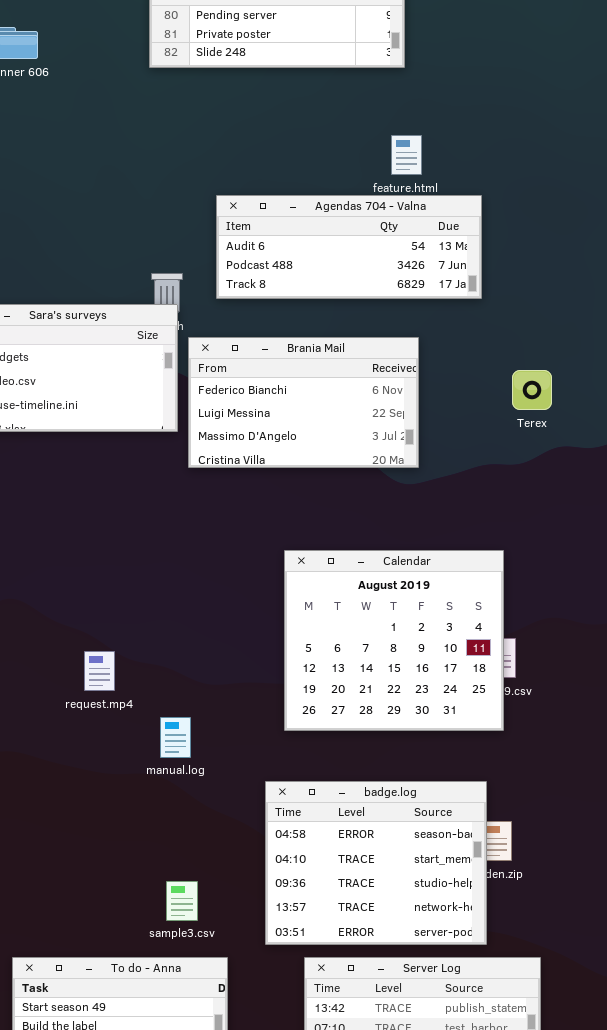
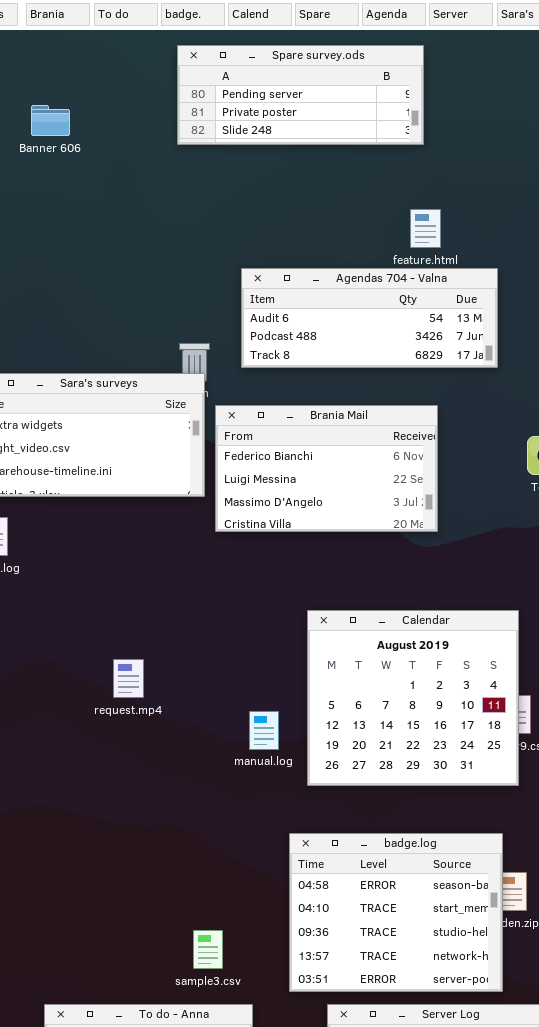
request.mp4: [84,651,115,691] -> [113,659,144,698], moved
manual.log: [160,717,191,758] -> [249,711,279,750], moved

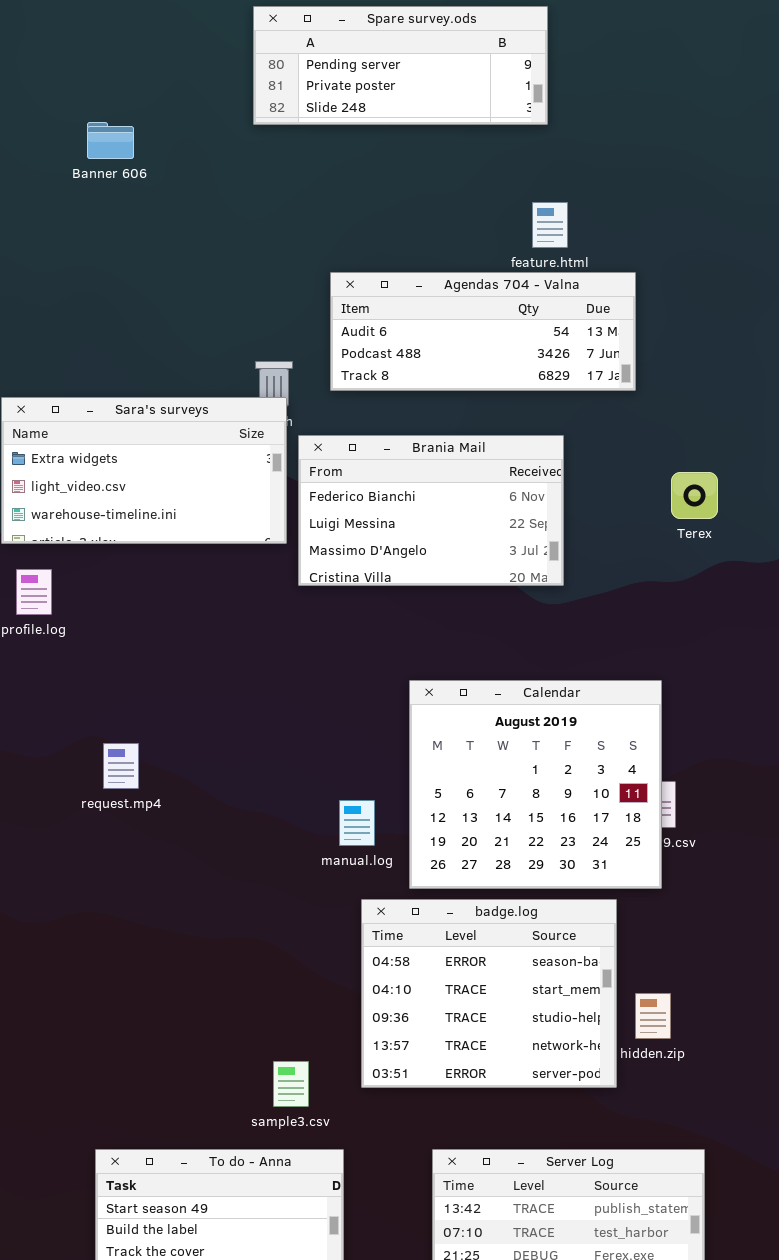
Banner 606: [31,105,70,136] -> [87,122,134,159], moved
request.mp4: [113,659,144,698] -> [103,743,139,789], moved
badge.log: [289,833,503,992] -> [361,899,617,1088], moved

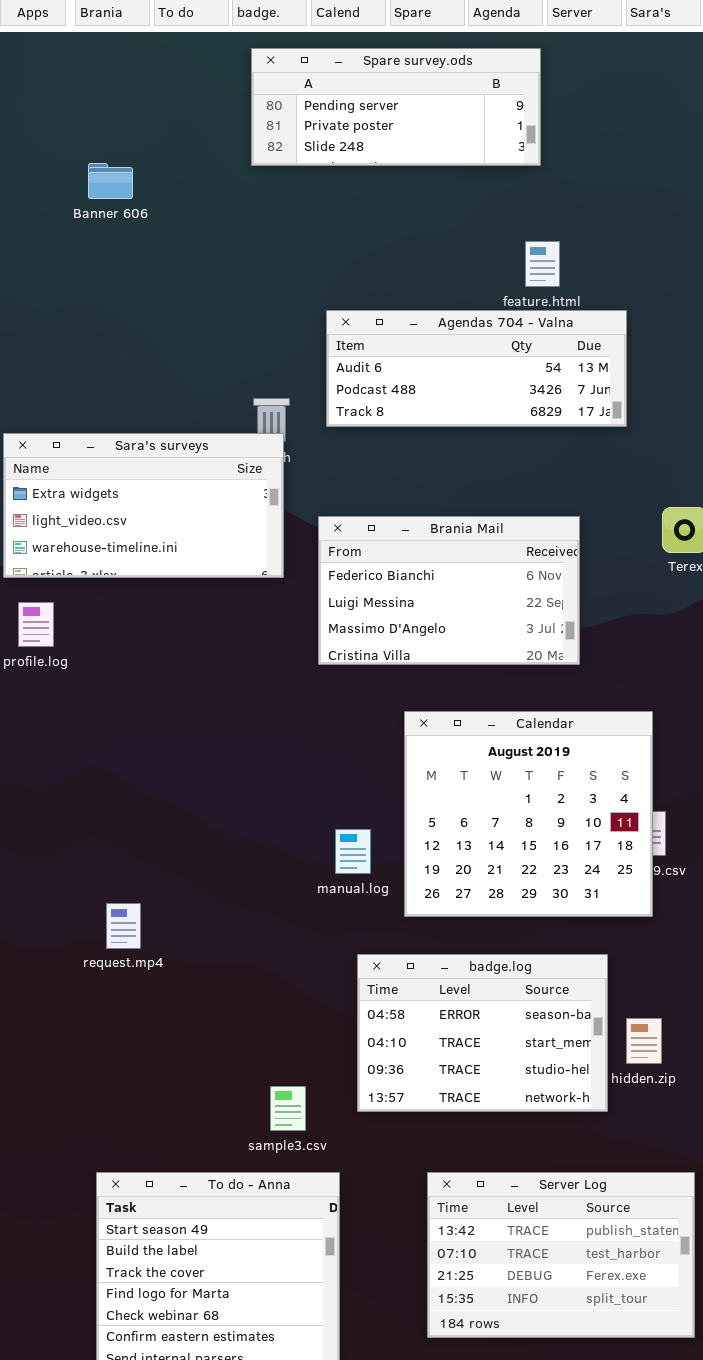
Brania Mail: [298,435,564,586] -> [318,516,580,665], moved
request.mp4: [103,743,139,789] -> [106,903,141,949], moved
badge.log: [361,899,617,1088] -> [357,954,608,1112], resized

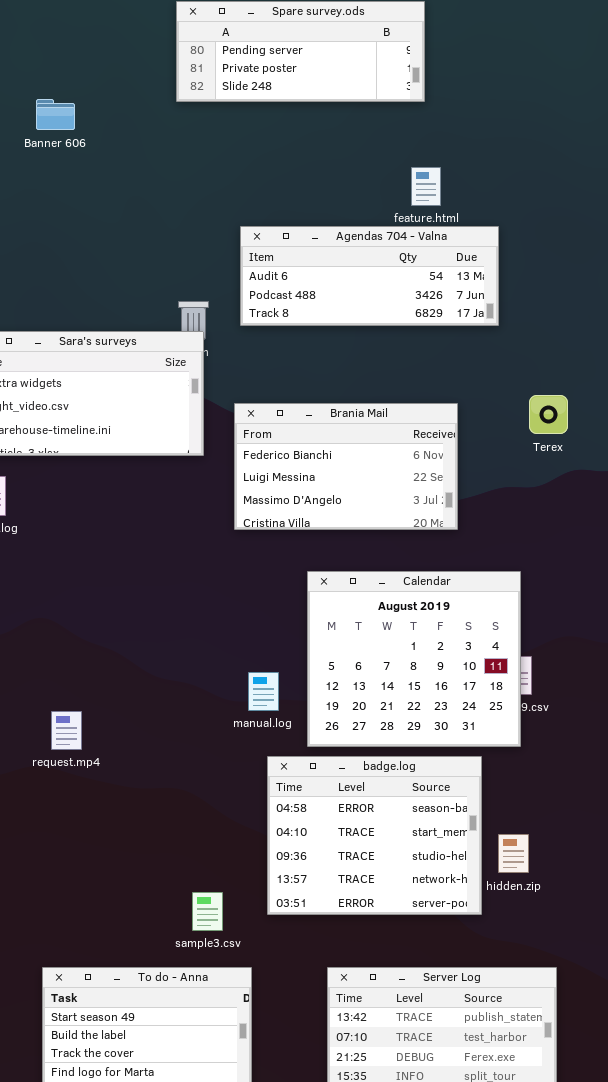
request.mp4: [106,903,141,949] -> [51,711,82,750], moved
badge.log: [357,954,608,1112] -> [267,756,482,915], resized

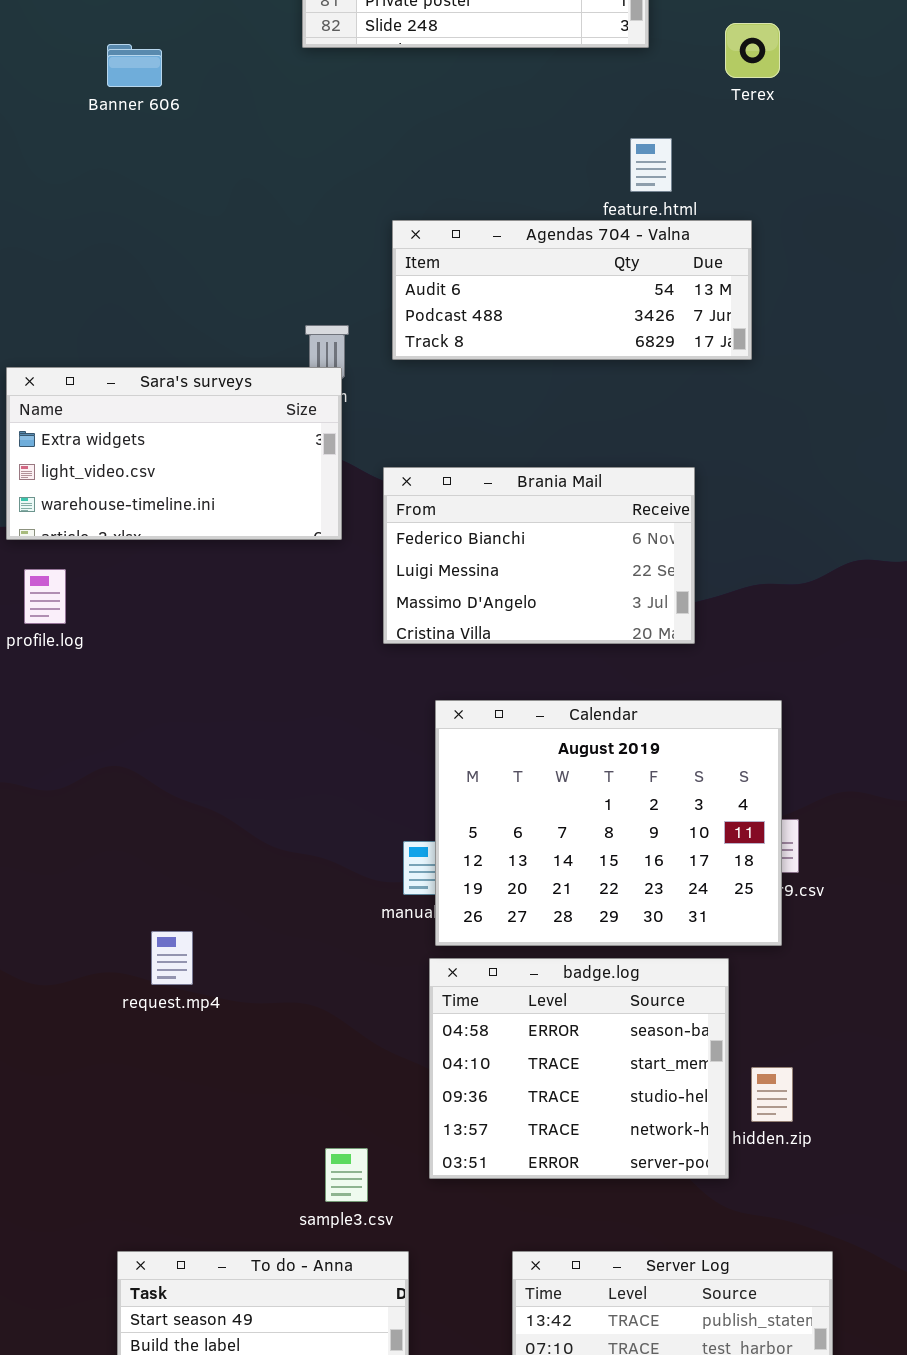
Terex: [529,395,568,434] -> [725,23,780,78], moved
Calendar: [307,571,521,747] -> [435,700,782,946], resized
request.mp4: [51,711,82,750] -> [151,931,193,985], moved

